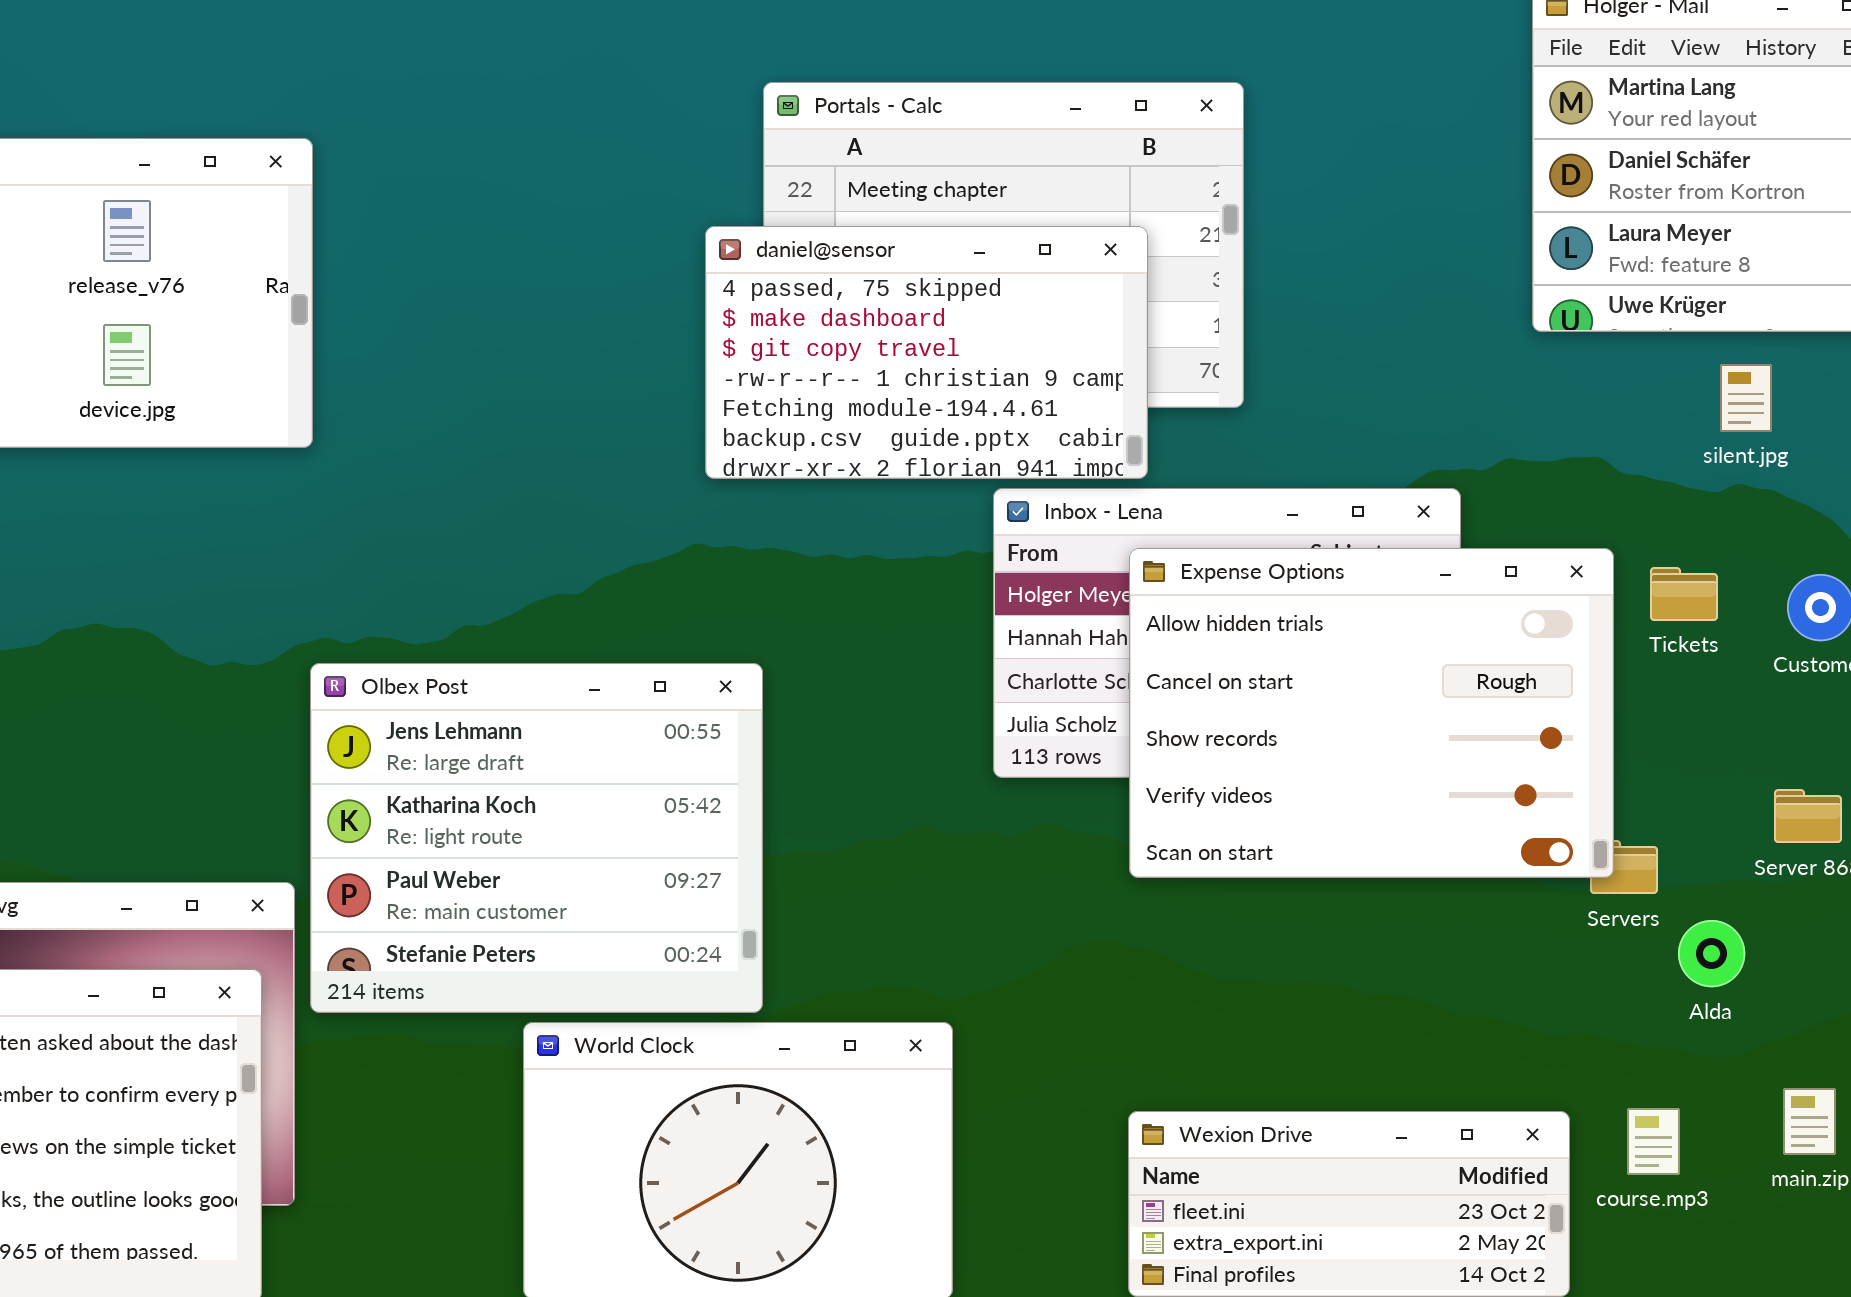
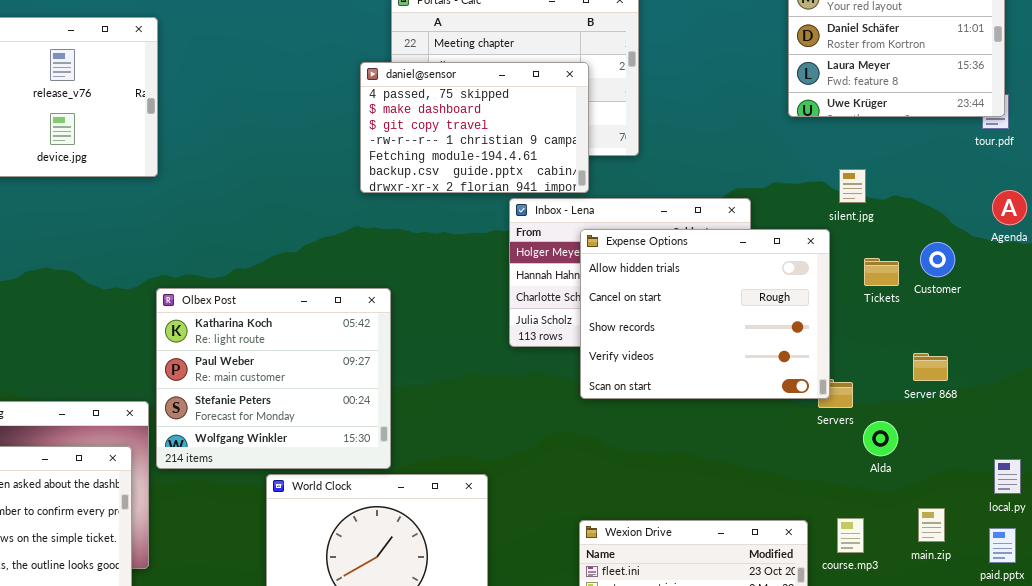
silent.jpg: [1720,364,1772,432] -> [839,169,866,203], moved
Tickets: [1650,567,1718,621] -> [864,258,899,286], moved
Olbex Post: [310,663,763,1013] -> [156,288,391,469], scrolled down 1 row

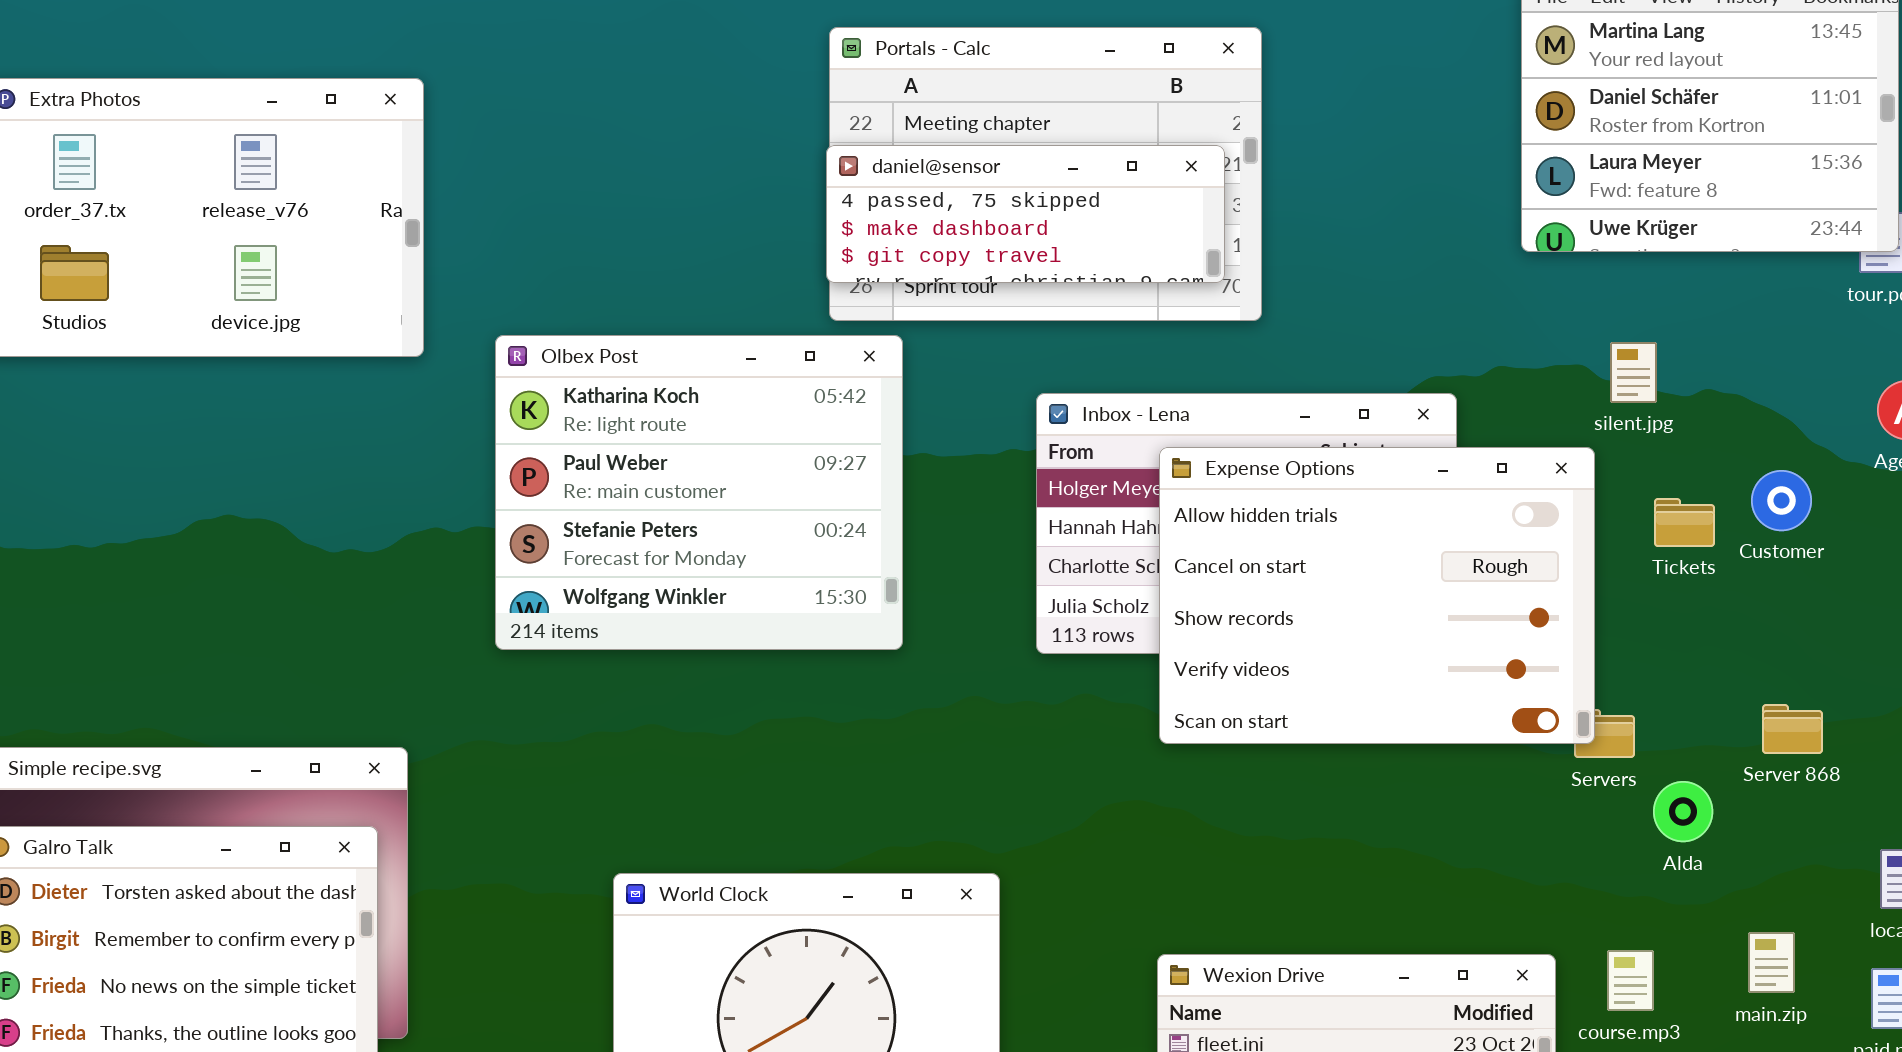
daniel@sensor: [360,62,589,193] -> [826,145,1225,283], moved, resized
Olbex Post: [156,288,391,469] -> [495,335,903,650], moved
Server 868: [913,353,948,381] -> [1762,704,1823,754], moved

